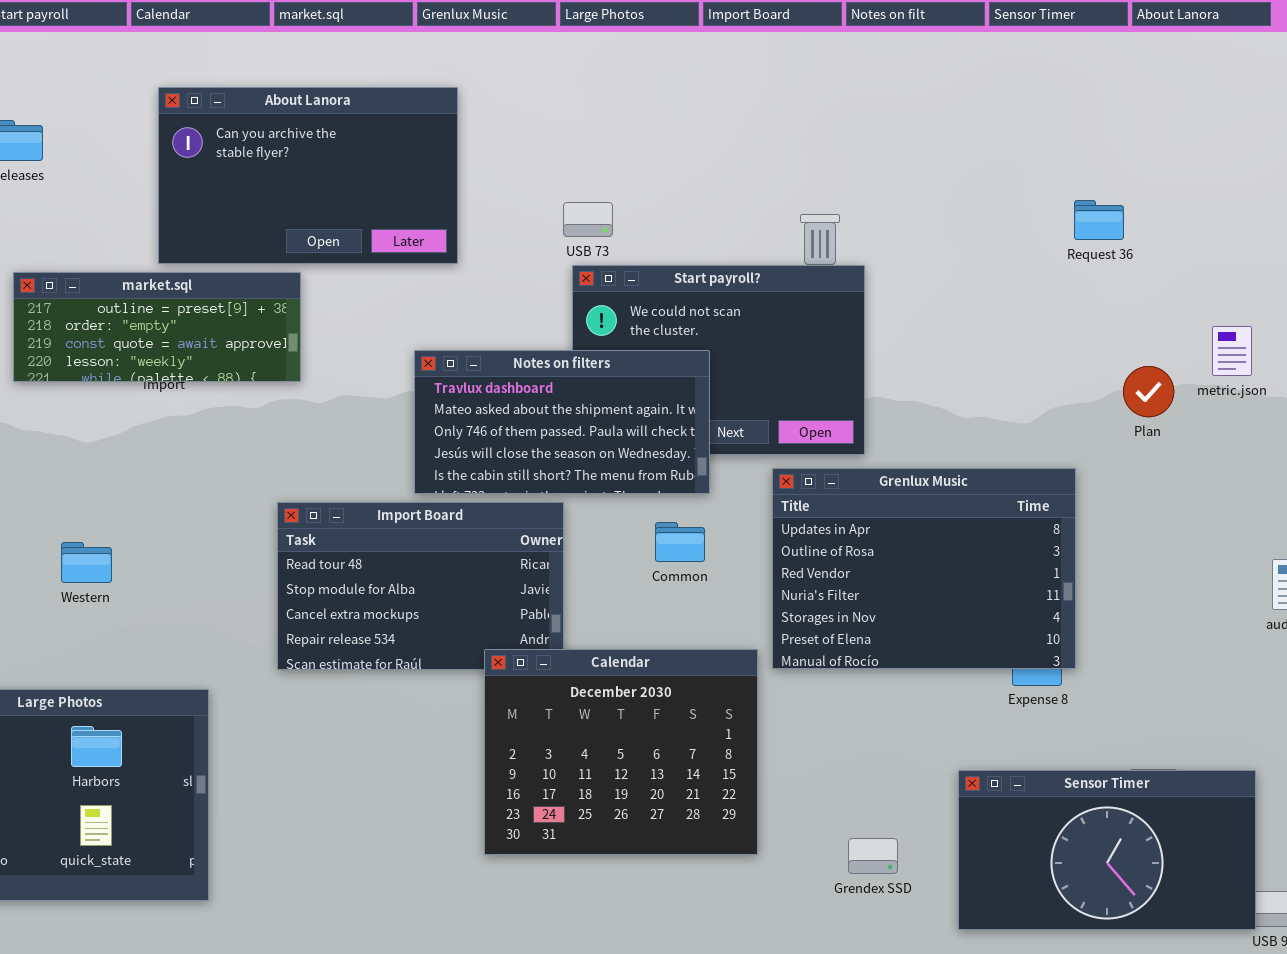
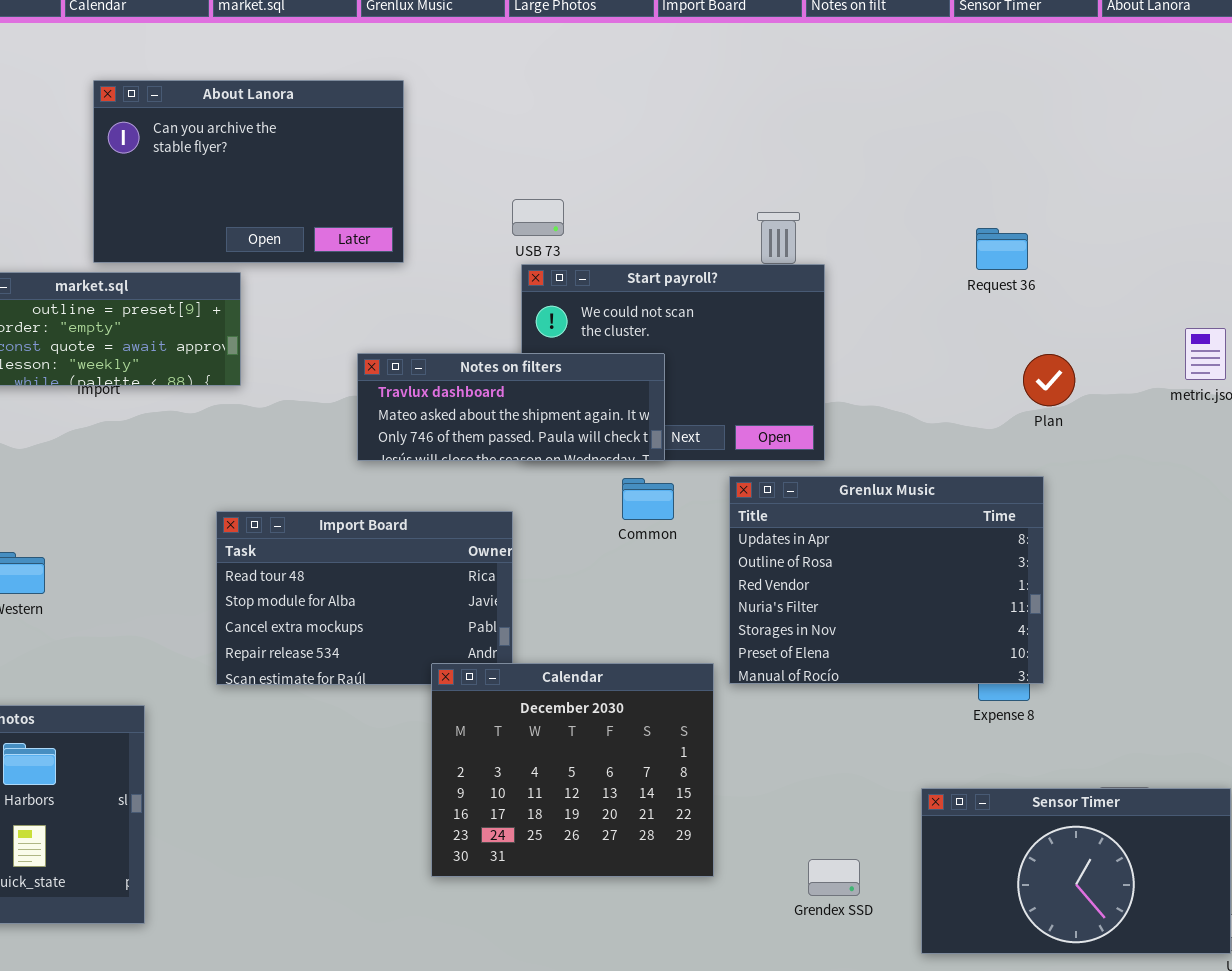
Request 36: [1074,200,1124,240] -> [976,228,1028,270], moved
Notes on filters: [414,350,710,494] -> [357,353,665,461], resized
Plan: [1123,366,1174,417] -> [1023,354,1075,406], moved
Common: [655,522,705,562] -> [622,478,674,520], moved

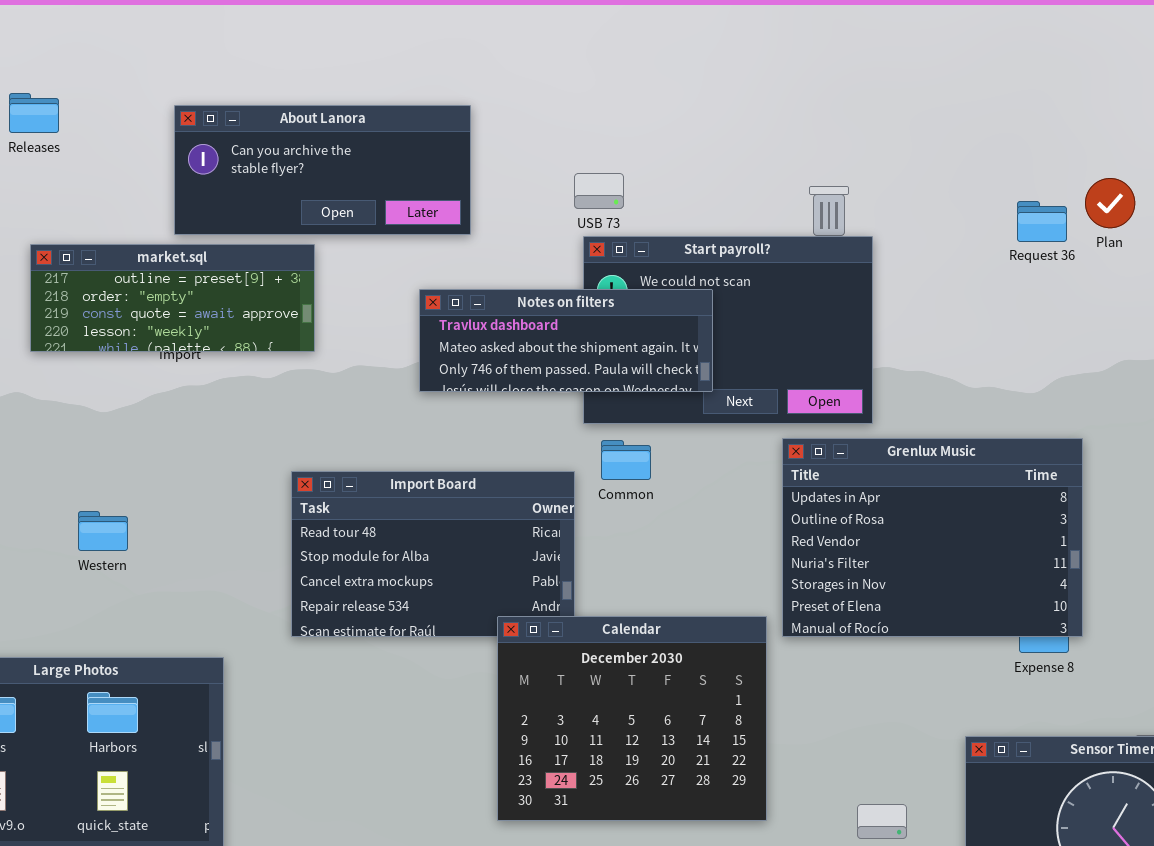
About Lanora: [93,80,404,263] -> [174,105,471,235], resized
Notes on filters: [357,353,665,461] -> [419,289,713,392], moved
Plan: [1023,354,1075,406] -> [1085,178,1135,228], moved
Common: [622,478,674,520] -> [601,440,651,480], moved

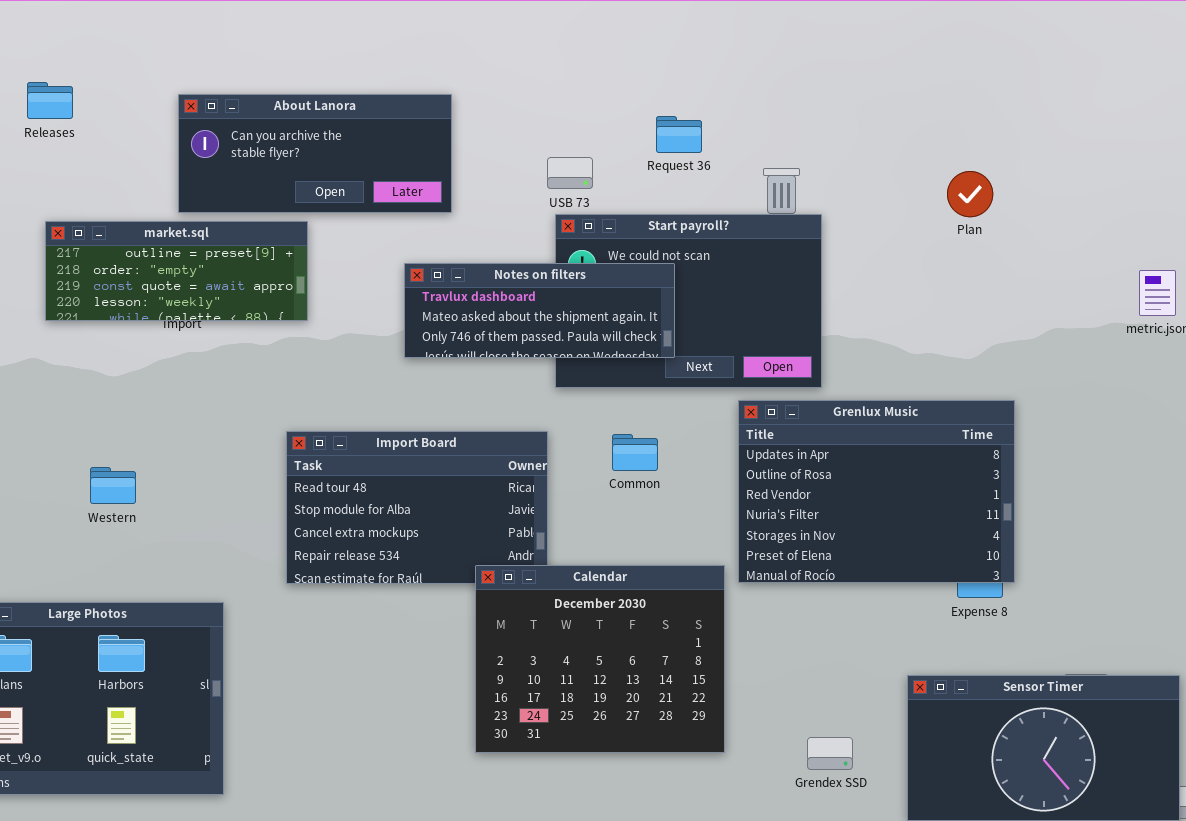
Plan: [1085,178,1135,228] -> [947,171,993,217], moved
Request 36: [1017,201,1067,242] -> [656,116,702,153], moved
Common: [601,440,651,480] -> [612,434,658,471], moved

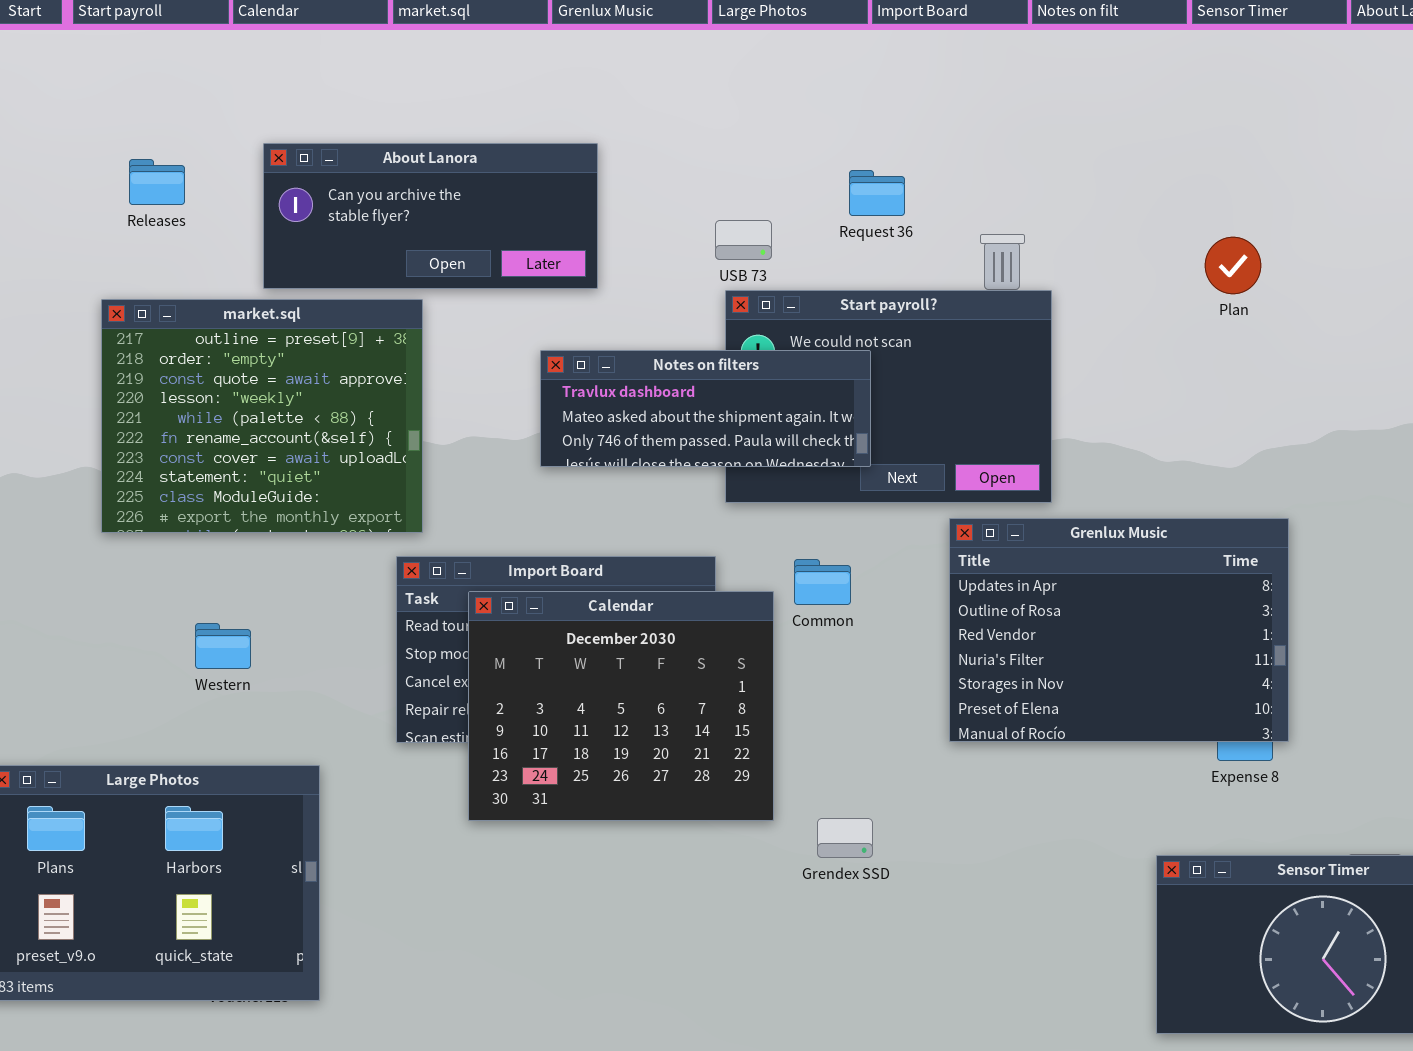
Releases: [27,82,73,119] -> [129,159,185,205], moved
market.sql: [45,221,308,321] -> [101,299,423,533], resized
Western: [90,467,136,504] -> [195,623,251,669], moved
Calendar: [475,565,725,753] -> [468,591,774,821], moved
Grendex SSD: [807,737,853,770] -> [817,818,873,858], moved

